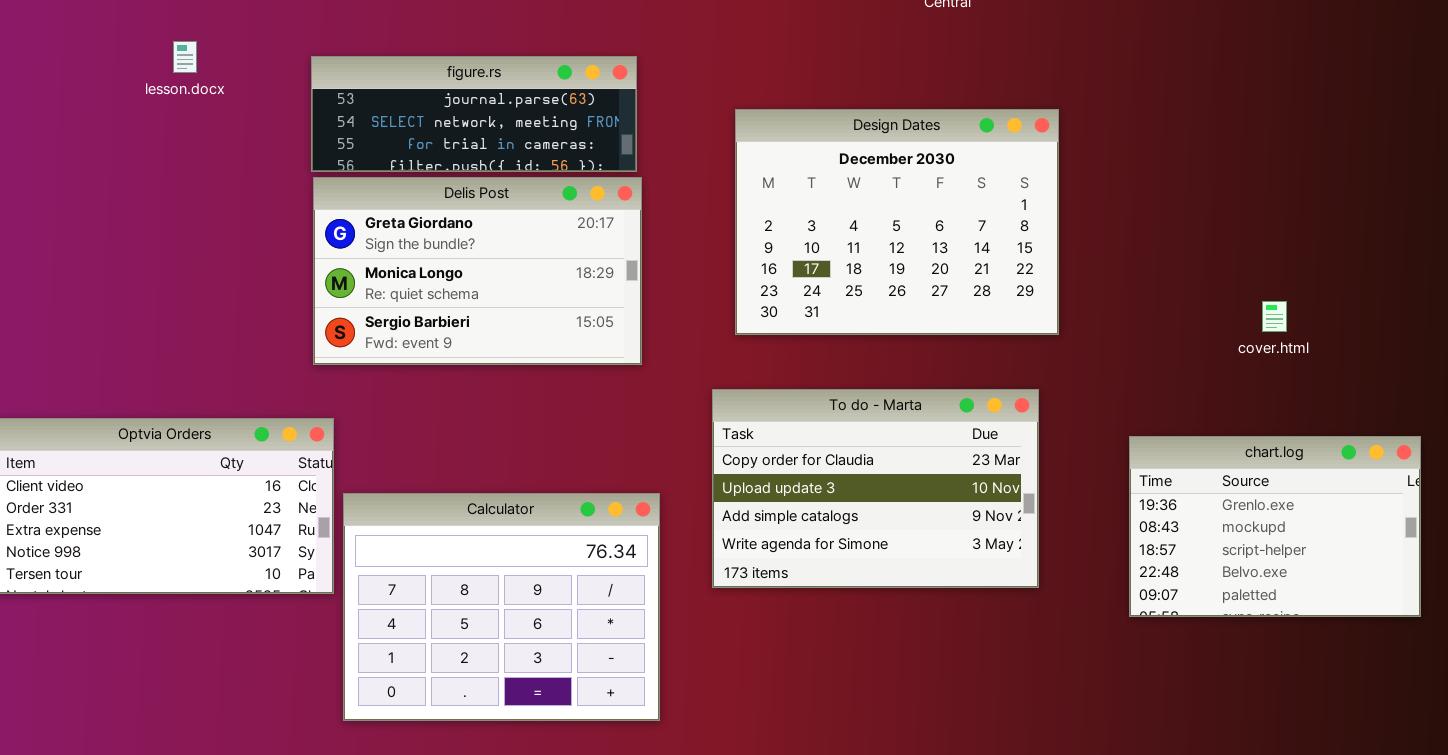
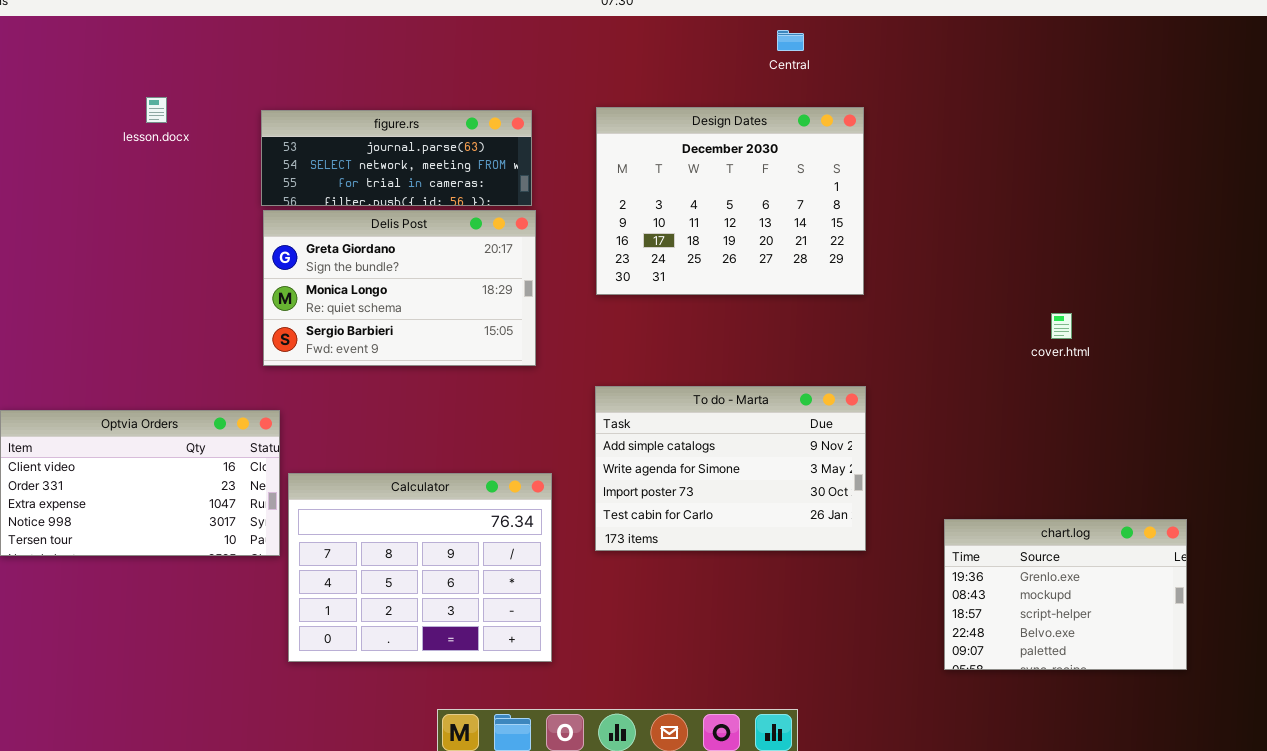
Design Dates: [735,109,1059,335] -> [596,107,864,295], moved
To do - Marta: [712,389,1039,588] -> [595,386,866,551], scrolled down 2 rows
chart.log: [1129,436,1421,617] -> [944,519,1187,670], moved

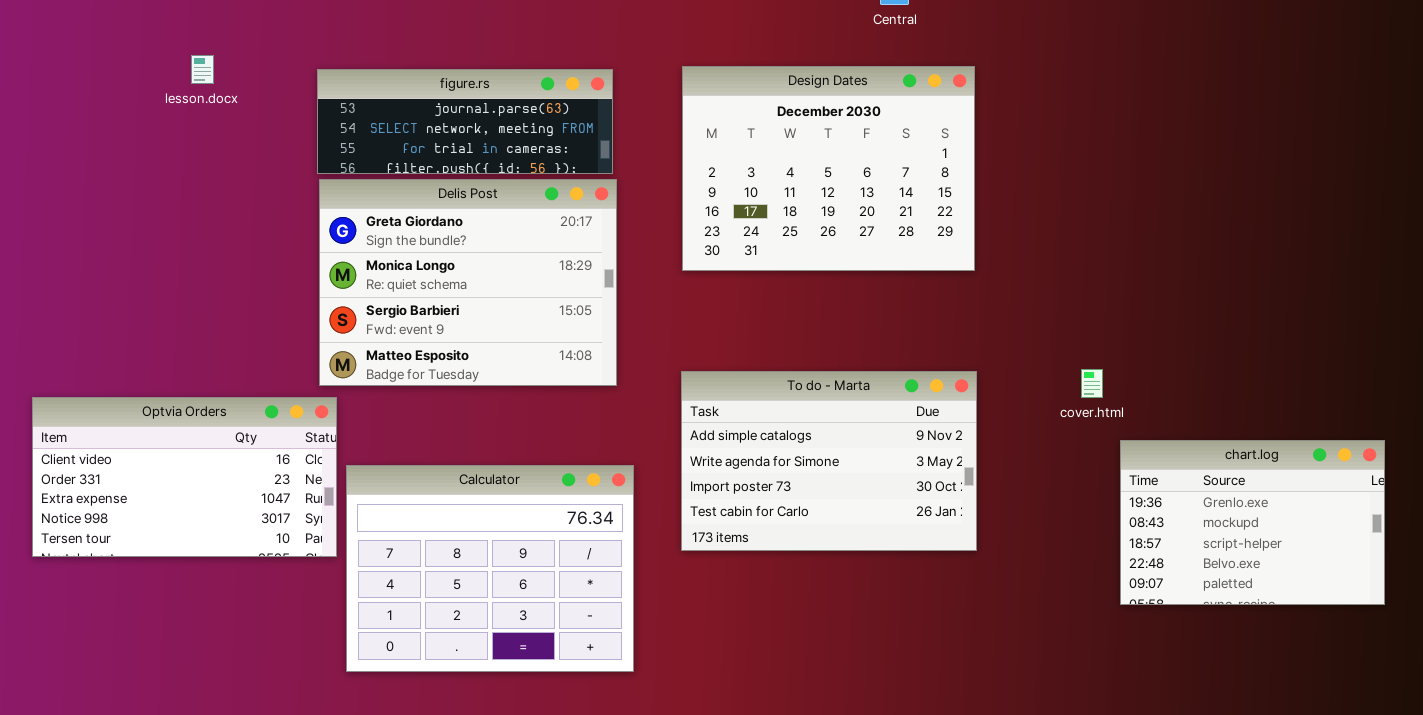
Delis Post: [263,210,536,366] -> [319,179,617,386], resized
cover.html: [1051,313,1072,339] -> [1081,369,1103,398], moved
chart.log: [944,519,1187,670] -> [1120,440,1385,605], moved

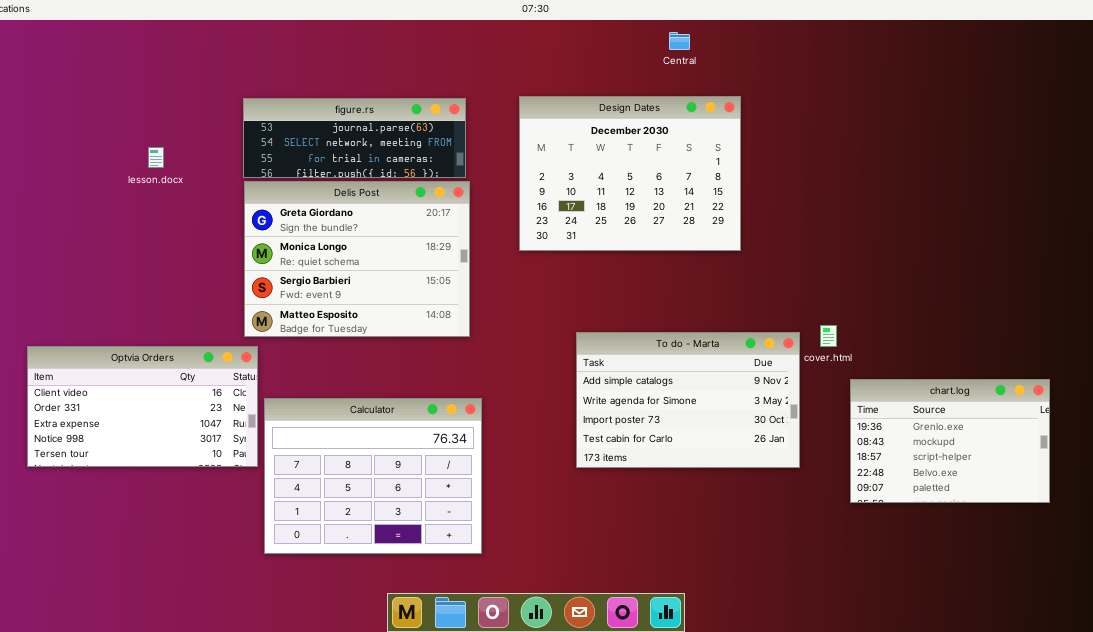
lesson.docx: [191,55,214,84] -> [148,147,164,168], moved
To do - Marta: [681,371,977,551] -> [576,332,800,468], moved

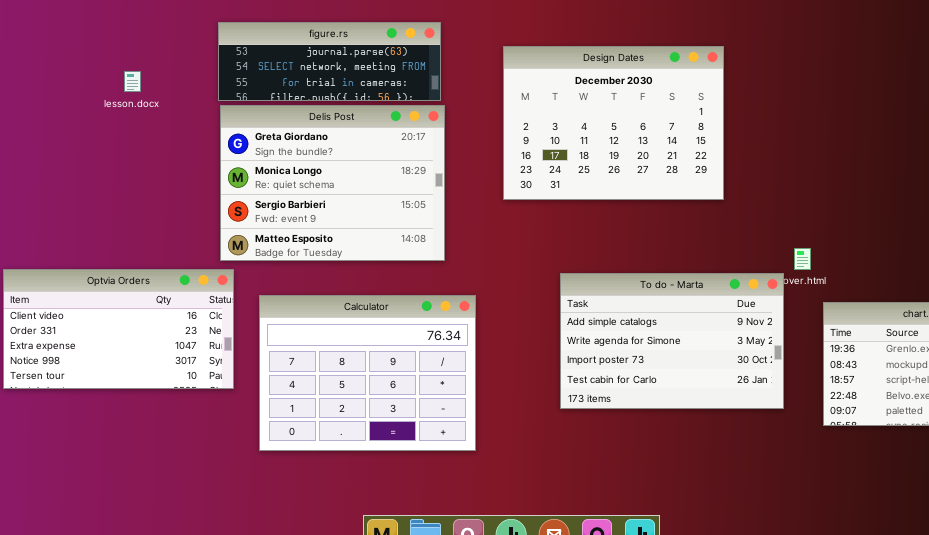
Design Dates: [519,96,741,251] -> [503,46,724,200], moved
To do - Marta: [576,332,800,468] -> [560,273,784,409], moved
Calculator: [264,398,482,554] -> [259,295,476,451], moved

